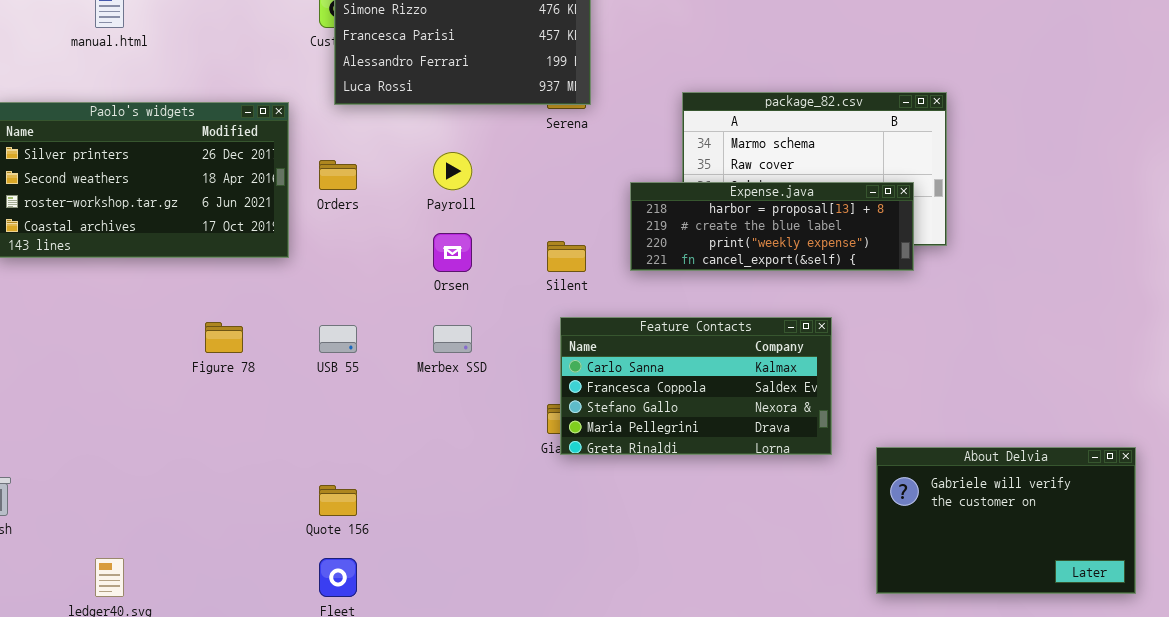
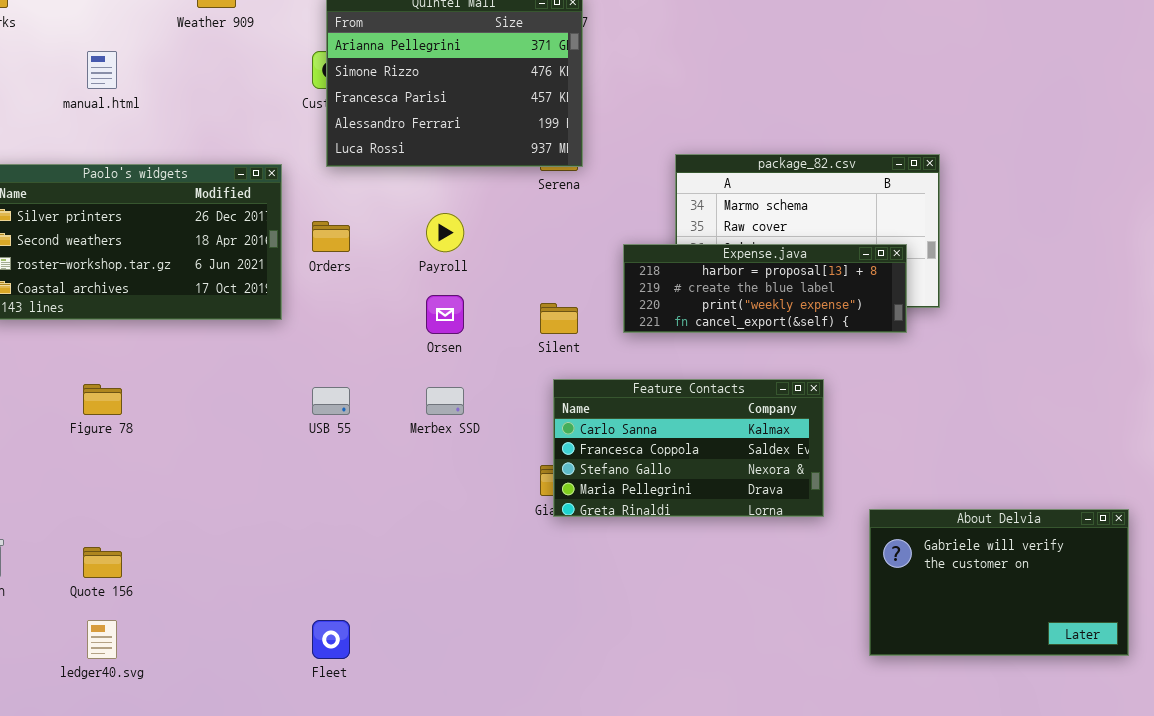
Figure 78: [205,322,243,353] -> [83,384,122,415], moved
Quote 156: [319,485,357,516] -> [83,547,122,578], moved

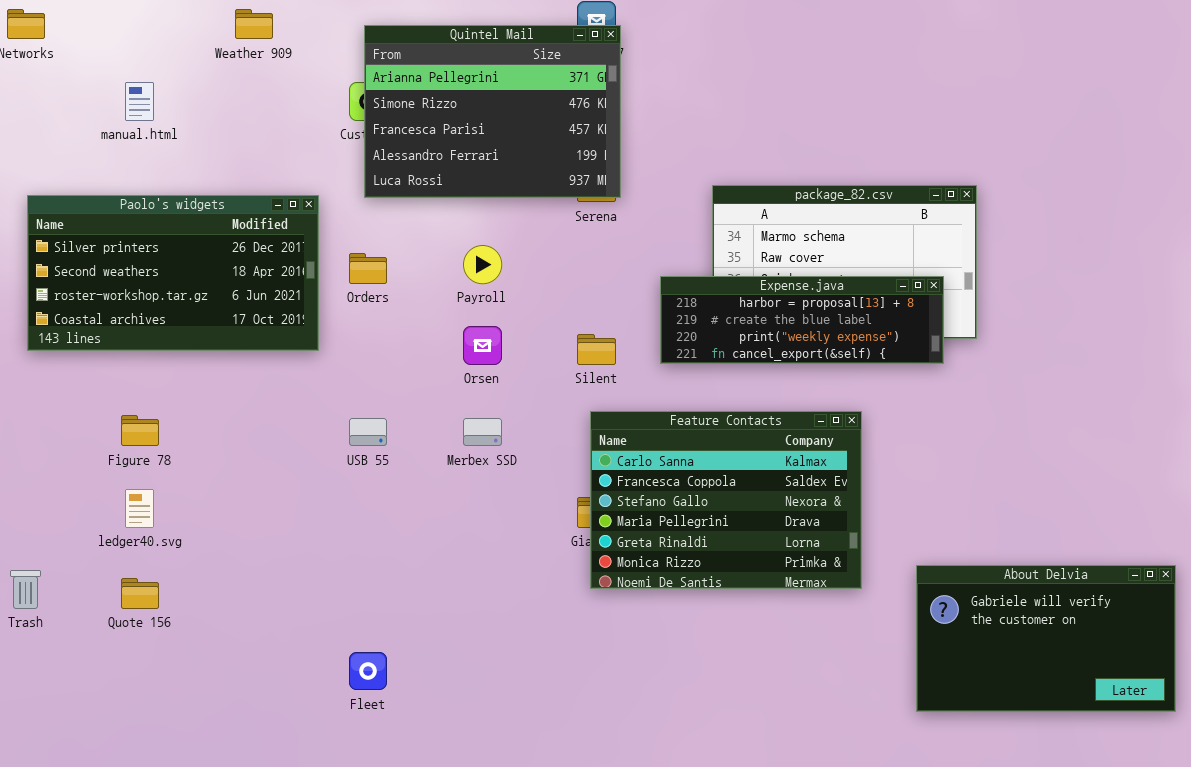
Feature Contacts: [553,379,824,517] -> [590,411,862,589], resized
About Delvia: [869,509,1129,656] -> [916,565,1176,712], moved
ledger40.svg: [87,620,117,659] -> [125,489,154,528], moved

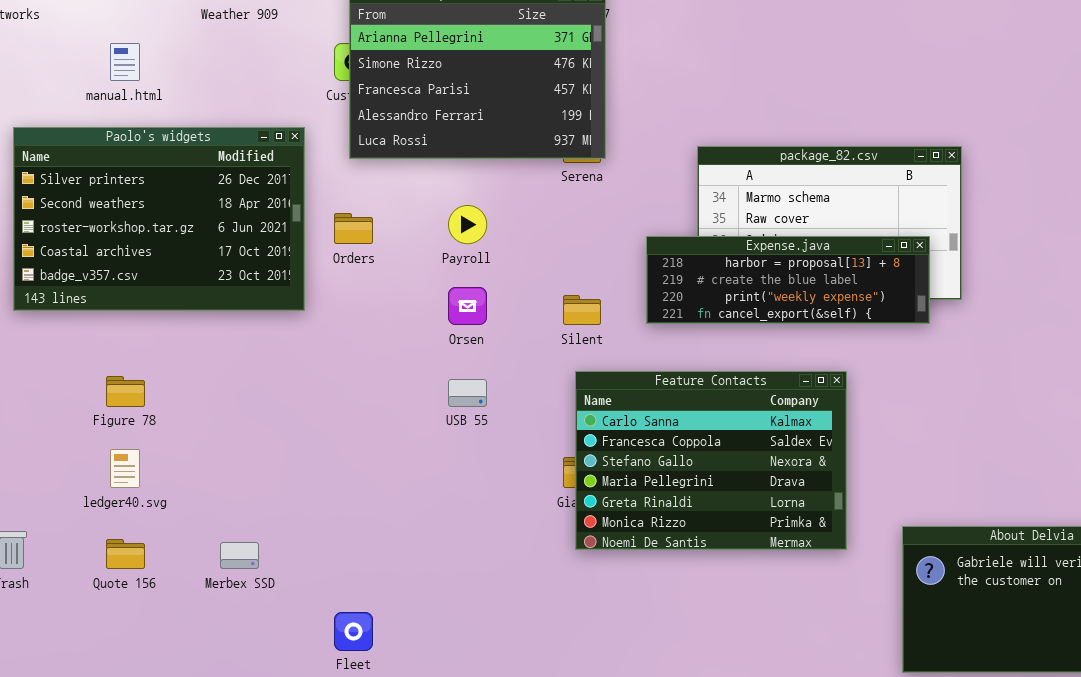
Paolo's widgets: [27,195,319,351] -> [13,127,305,311], resized
USB 55: [349,418,387,446] -> [448,379,487,407], moved
Merbex SSD: [463,418,502,446] -> [220,542,259,569], moved

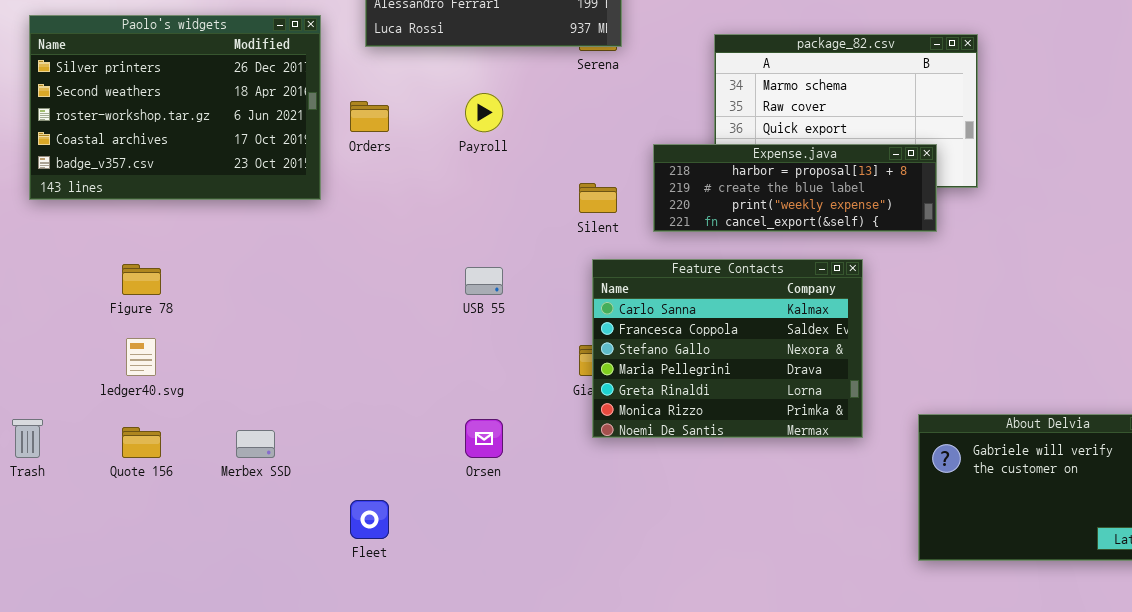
Expense.java: [646,236,930,324] -> [653,144,937,232], moved
Orsen: [448,287,487,325] -> [465,419,503,458], moved

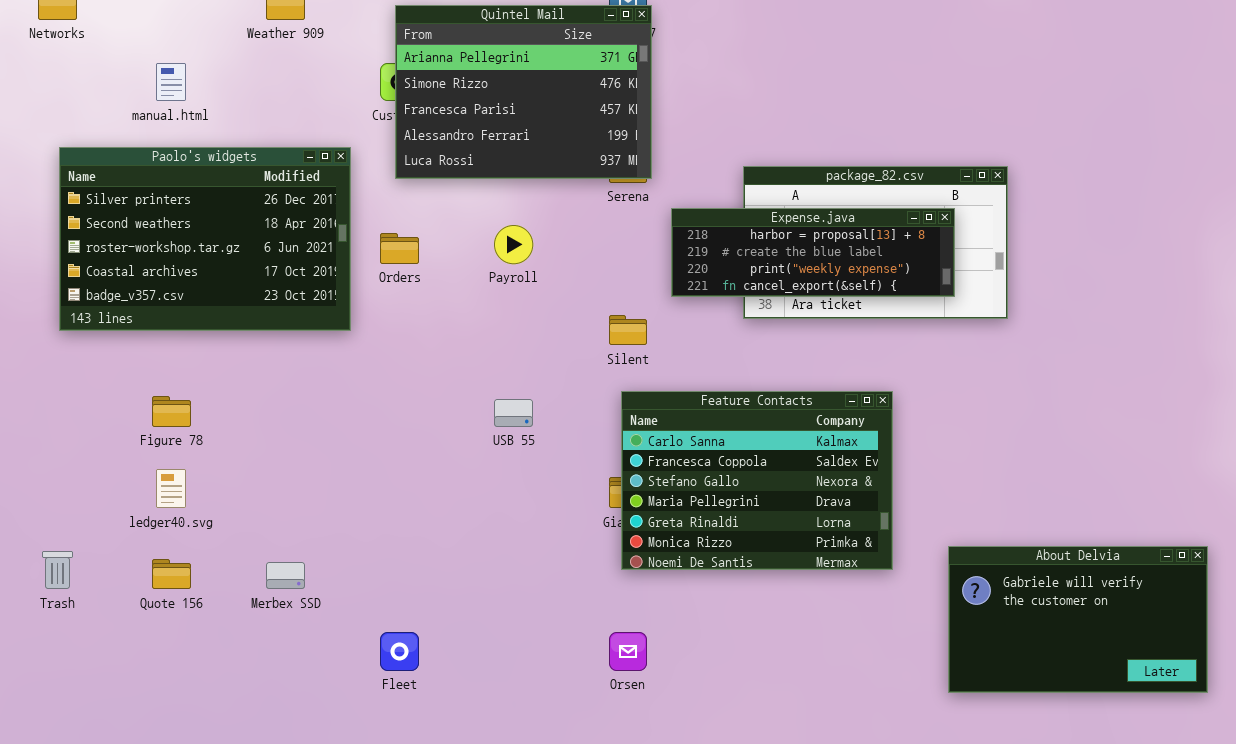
Expense.java: [653,144,937,232] -> [671,208,955,297], moved
Orsen: [465,419,503,458] -> [609,632,647,671], moved

